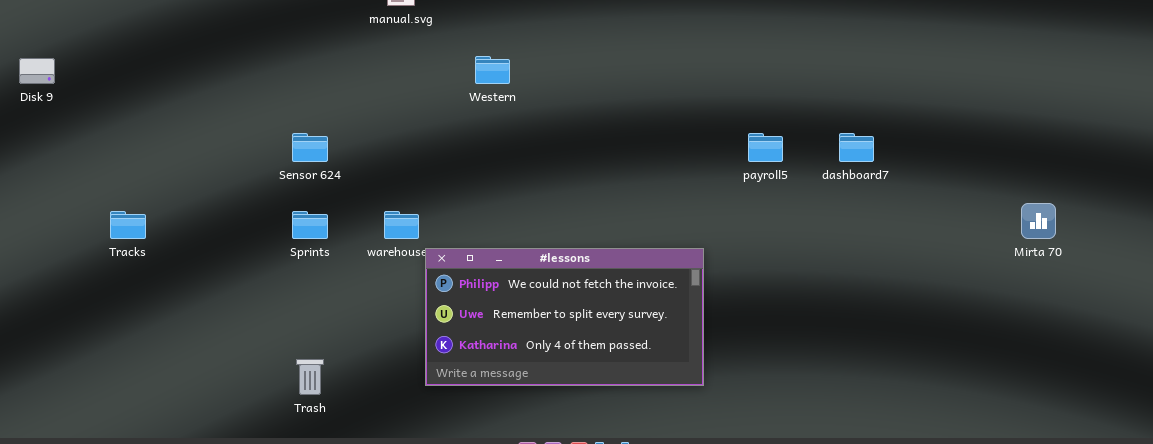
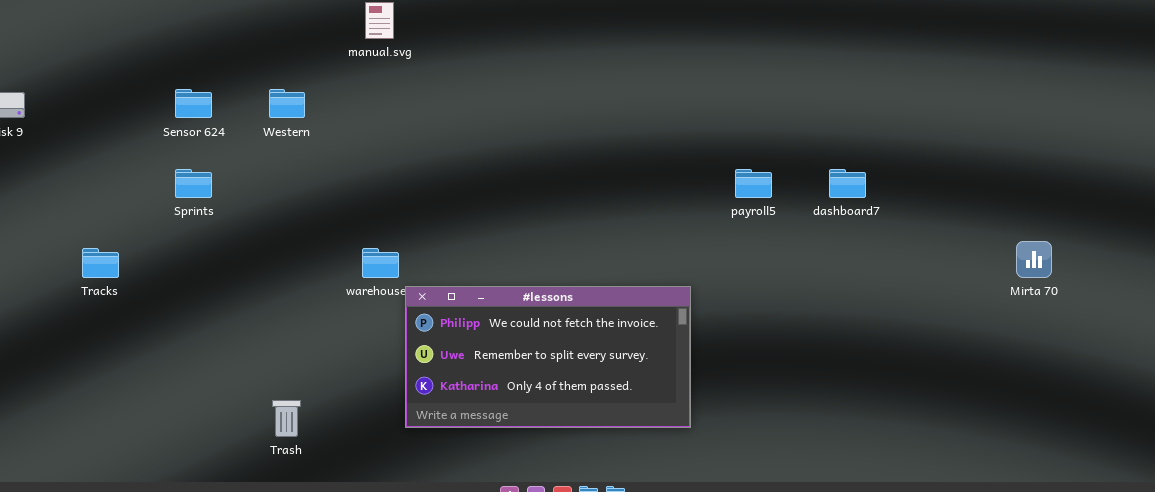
Western: [475,56,510,84] -> [269,89,305,118], moved
Sensor 624: [292,133,328,162] -> [175,89,212,118], moved
Sprints: [292,211,328,239] -> [175,169,212,198], moved

